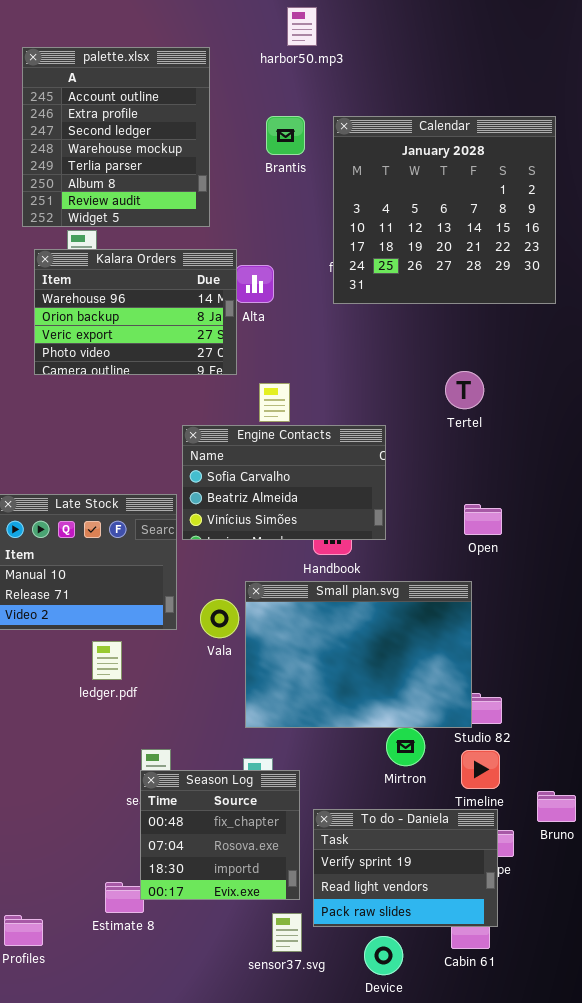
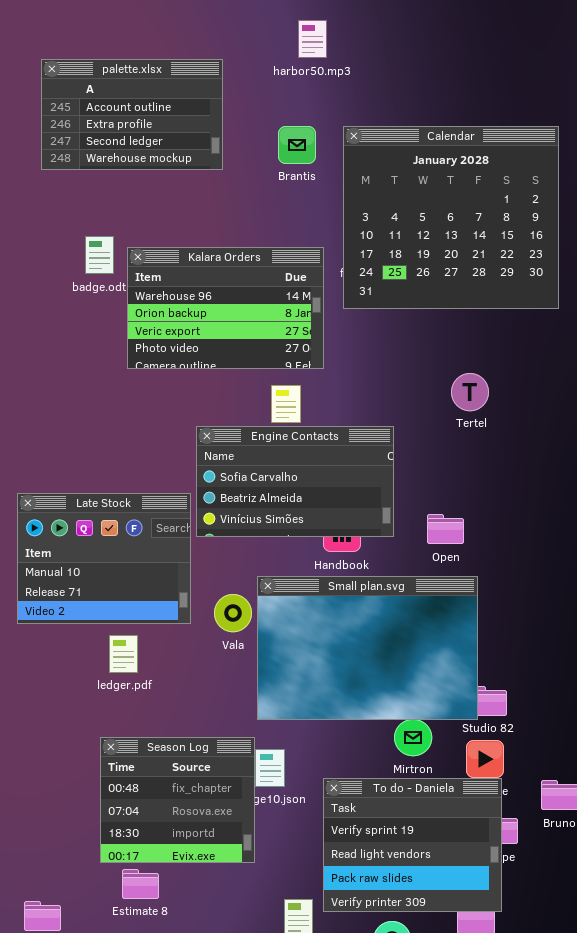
palette.xlsx: [22,47,210,227] -> [41,59,223,170], resized
Kalara Orders: [34,249,237,375] -> [127,247,324,369], moved
Open: [464,504,502,535] -> [427,514,464,544], moved
Season Log: [140,770,300,900] -> [100,737,255,863], moved
To do - Daniela: [313,809,498,927] -> [323,778,502,912], resized

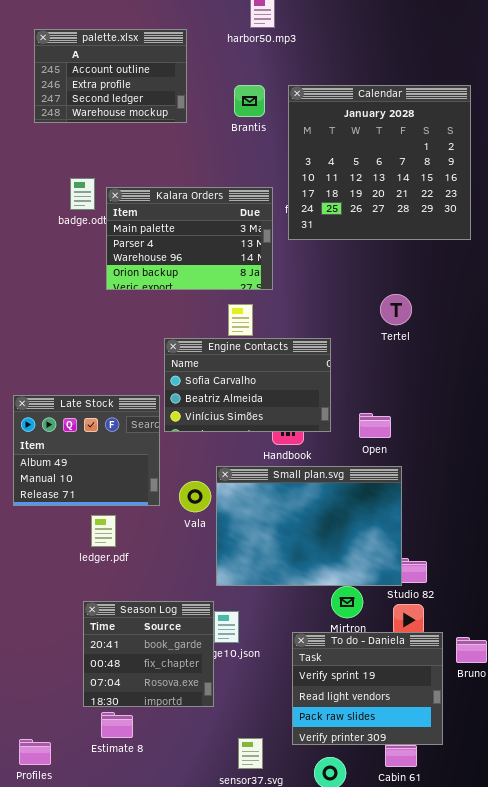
Kalara Orders: [127,247,324,369] -> [106,187,273,290], scrolled up 2 rows
Late Stock: [17,493,191,624] -> [13,395,160,506], scrolled up 1 row
Season Log: [100,737,255,863] -> [83,601,214,707], scrolled up 1 row
To do - Daniela: [323,778,502,912] -> [292,632,443,745], moved

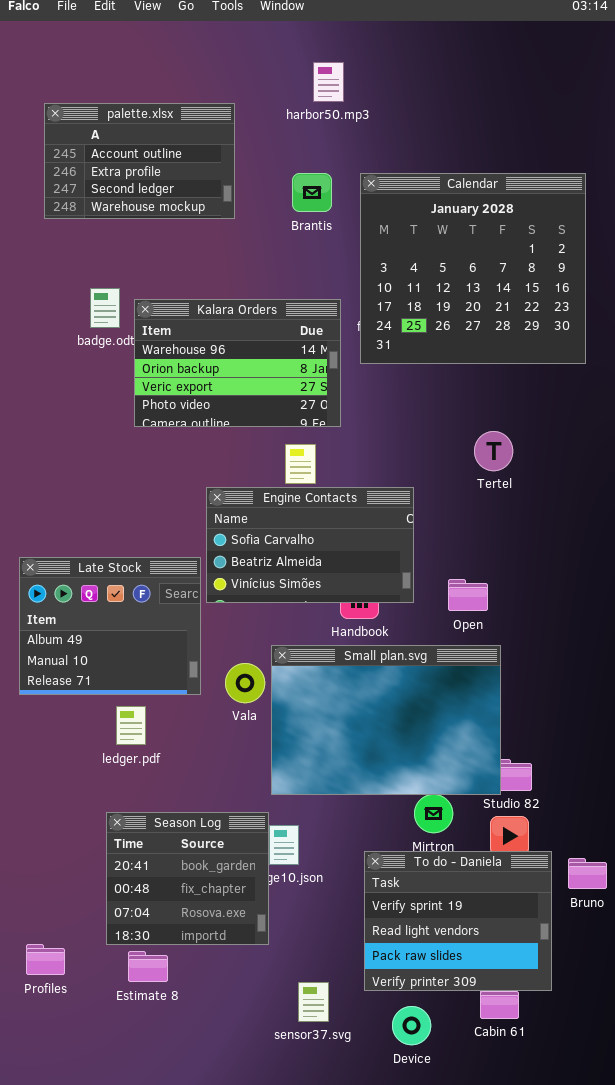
Kalara Orders: [106,187,273,290] -> [134,299,341,427], scrolled down 2 rows
Profiles: [19,739,51,765] -> [26,944,65,975], moved

